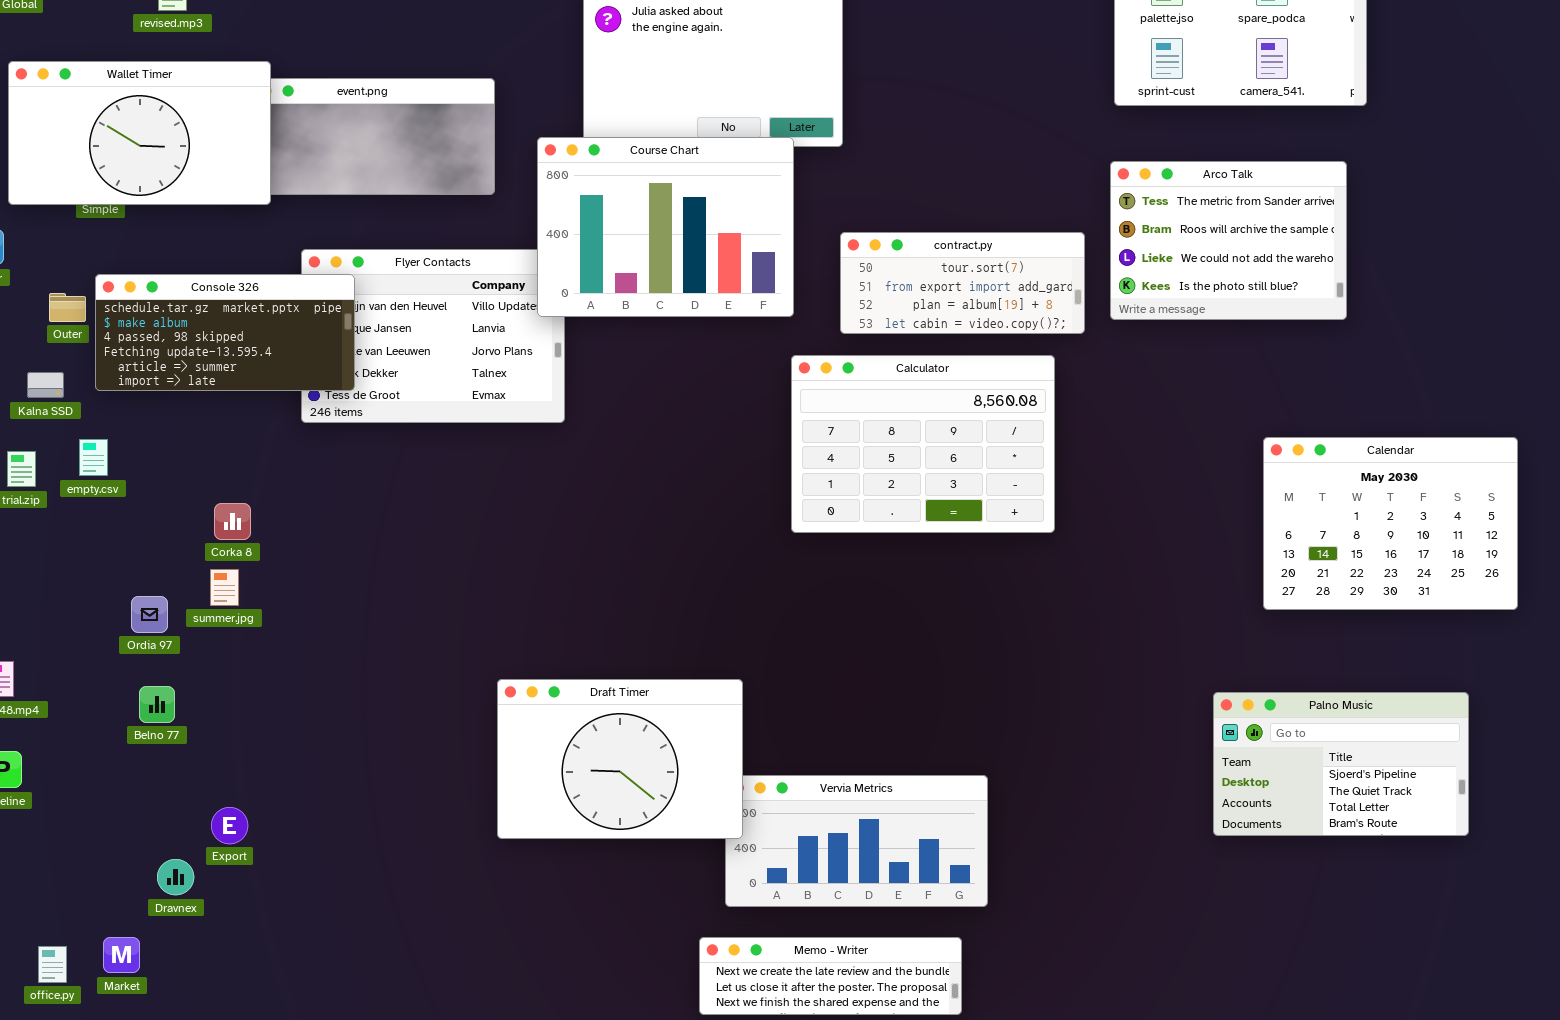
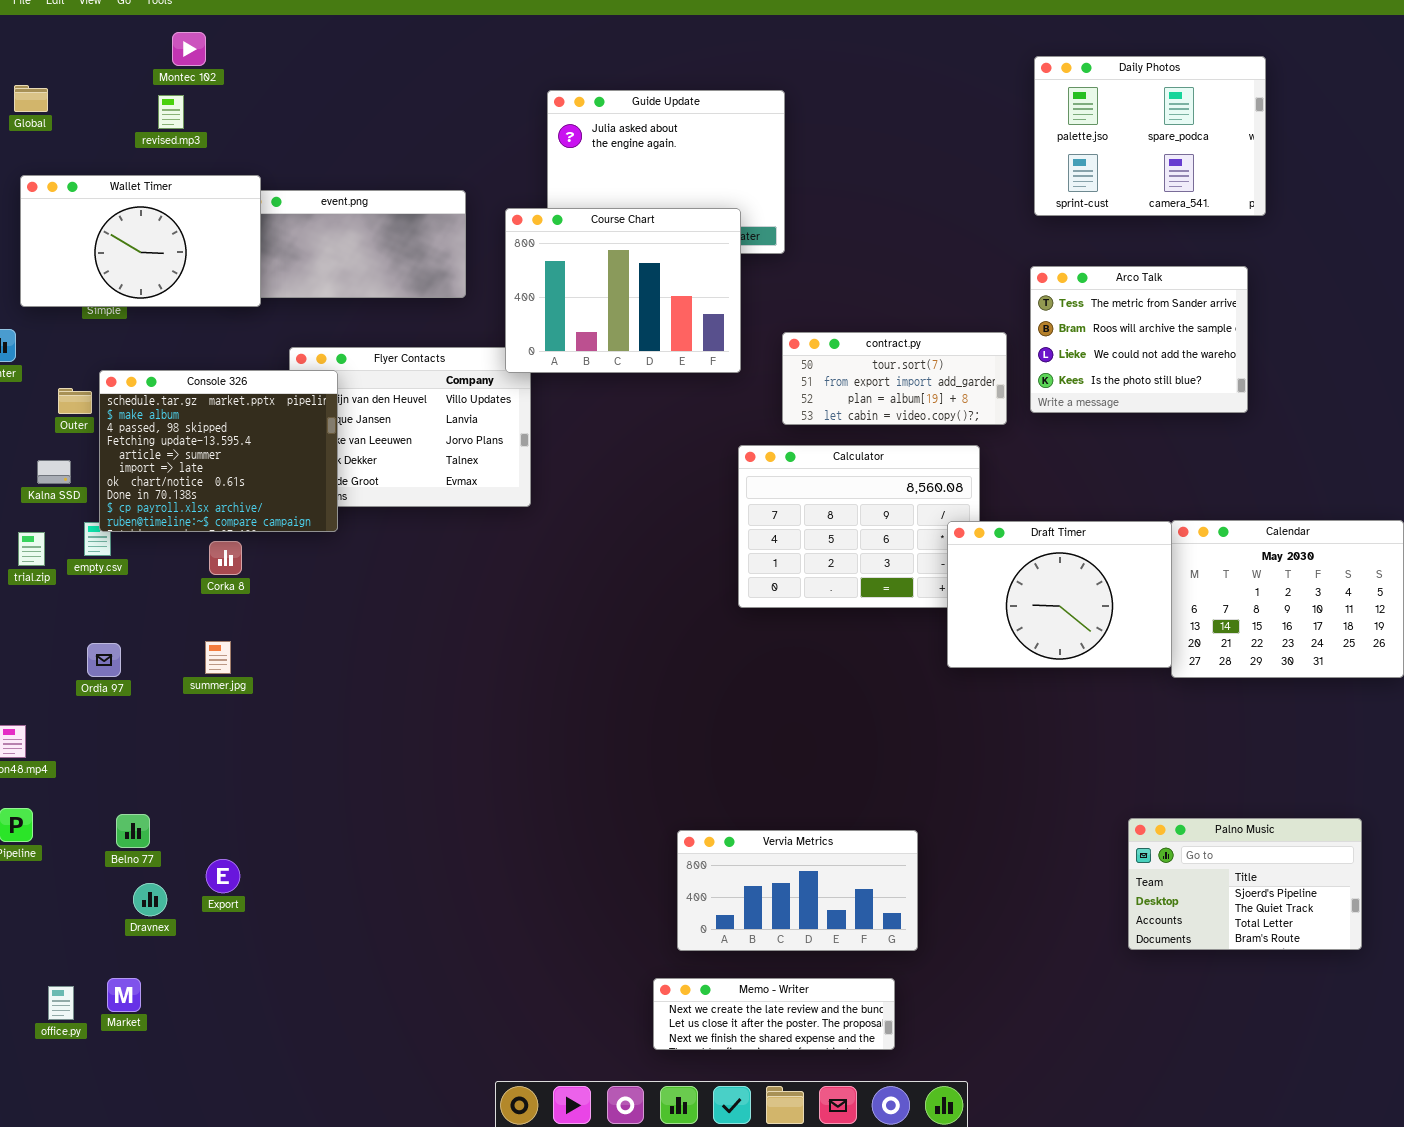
Course Chart: [537,137,794,317] -> [505,208,741,373], moved
Console 326: [95,274,355,391] -> [99,370,338,532], resized
Corka 8: [214,503,251,540] -> [209,541,242,575], moved
Ordia 97: [131,596,168,633] -> [87,643,121,677], moved
Draft Timer: [497,679,743,839] -> [947,521,1172,668], moved
Belno 77: [139,686,175,723] -> [116,814,150,848], moved
Palno Music: [1213,692,1469,836] -> [1128,818,1362,950], moved
Dravnex: [157,859,194,895] -> [133,883,167,916], moved

